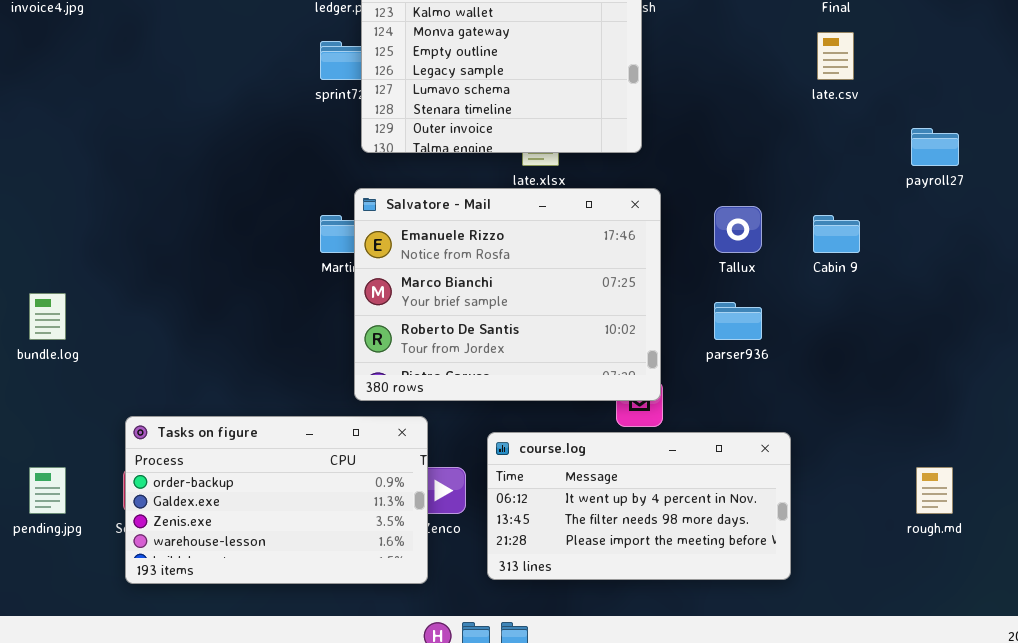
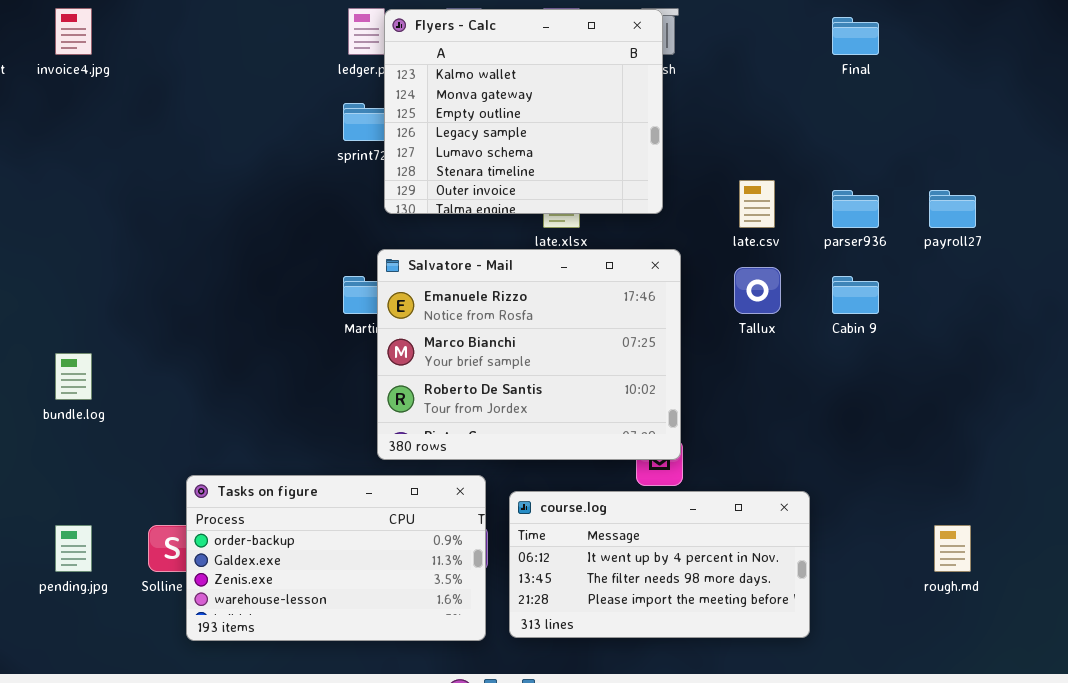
late.csv: [817,32,854,80] -> [739,180,775,228], moved
parser936: [714,302,762,340] -> [832,190,879,228], moved
Tasks on figure: [125,416,428,584] -> [186,475,486,641], moved

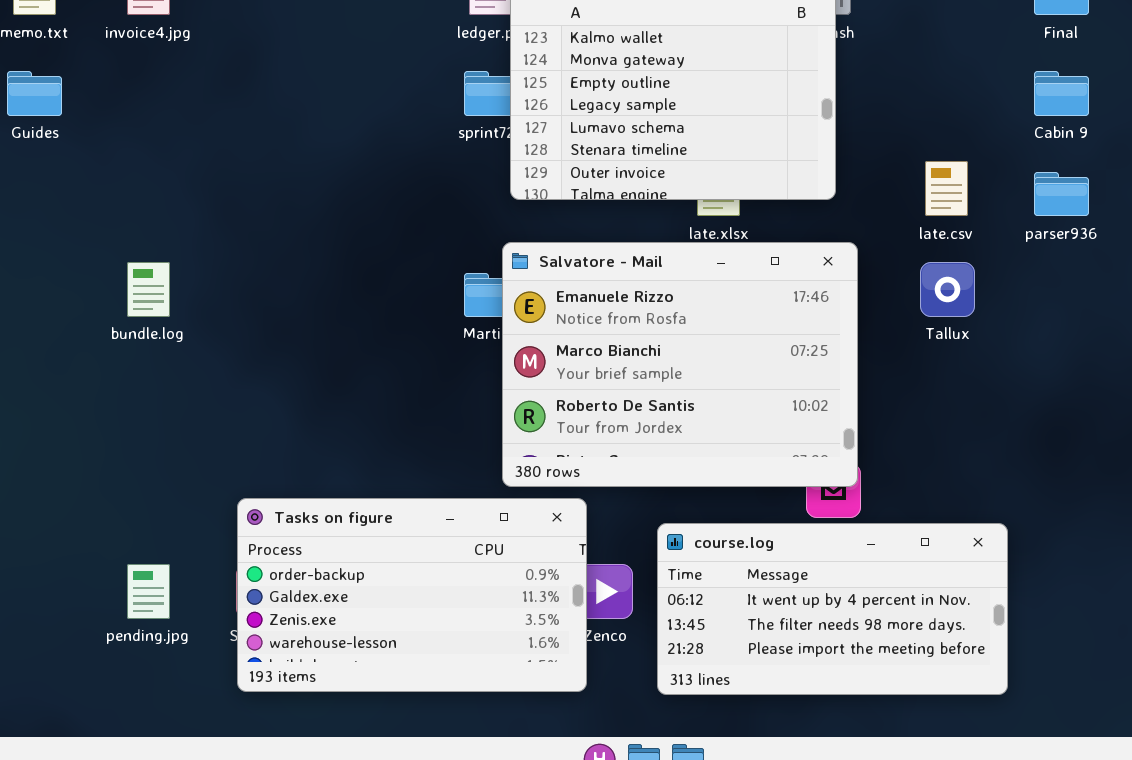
Cabin 9: [832,276,879,314] -> [1034,71,1089,116], moved
bundle.log: [55,353,92,400] -> [127,262,170,317], moved
Tasks on figure: [186,475,486,641] -> [237,498,587,692], moved

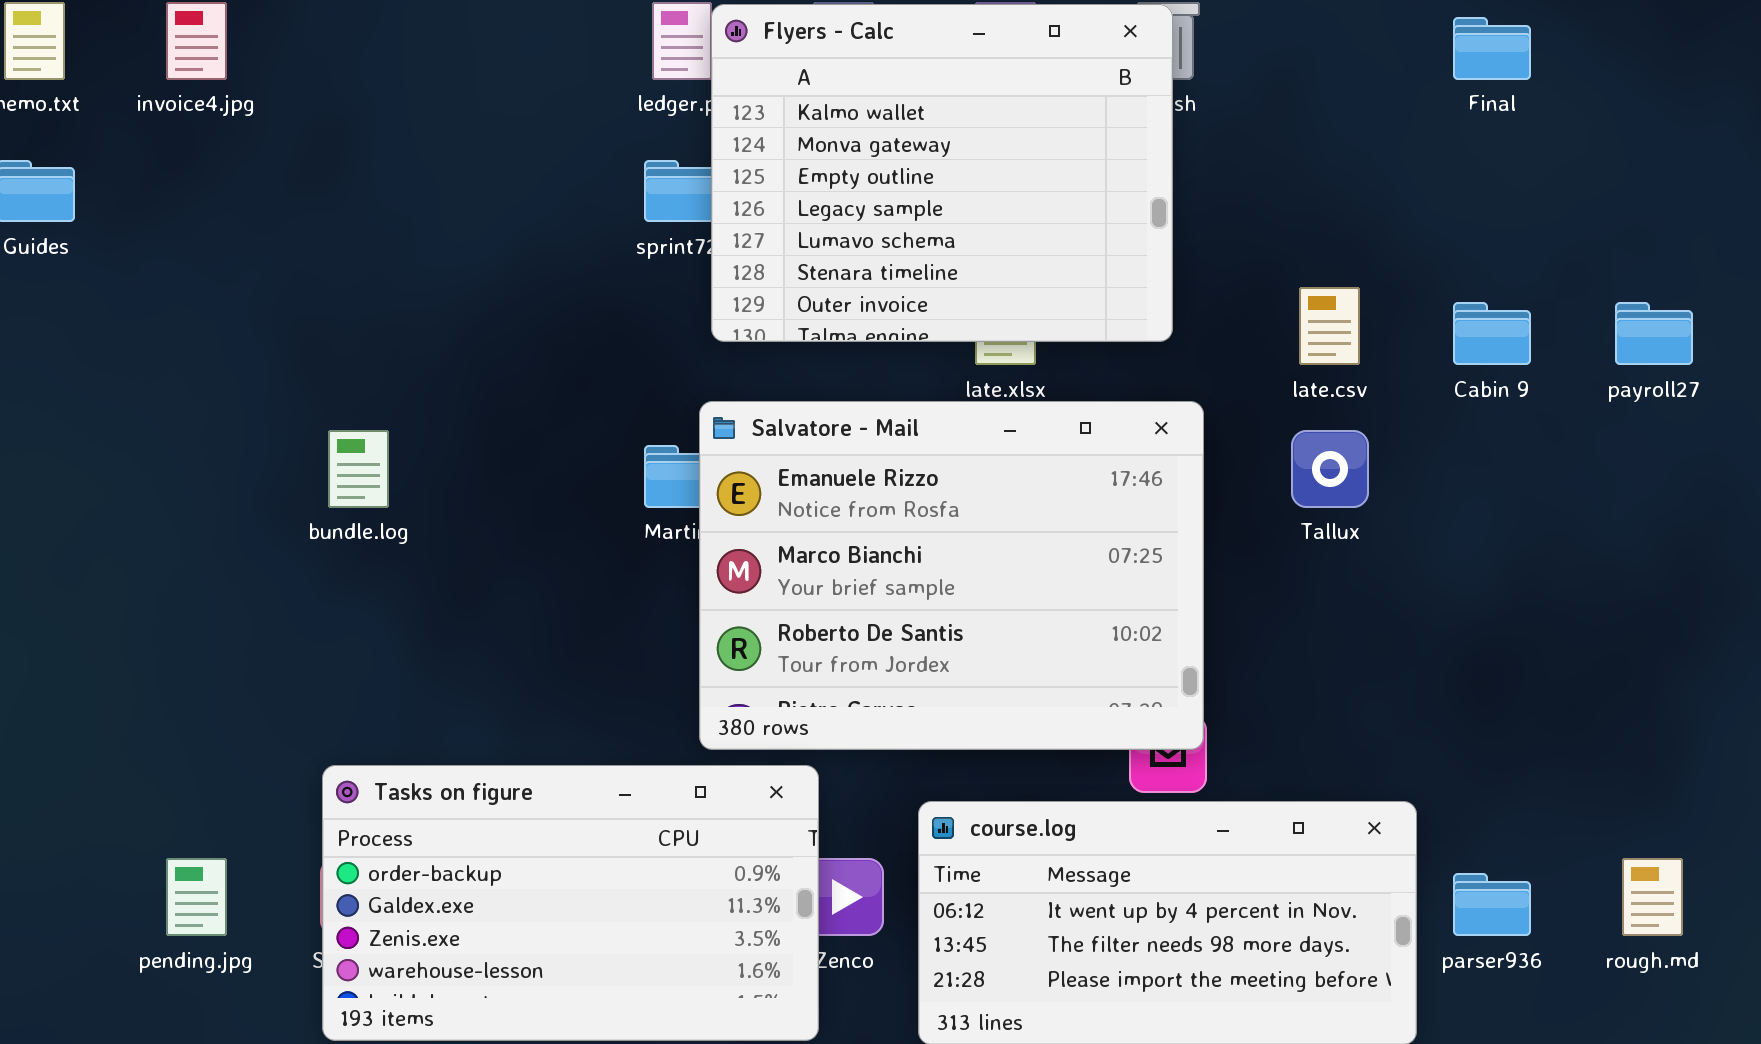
Cabin 9: [1034,71,1089,116] -> [1453,302,1531,365], moved
parser936: [1034,172,1089,216] -> [1453,873,1531,936], moved
bundle.log: [127,262,170,317] -> [328,430,389,508], moved

